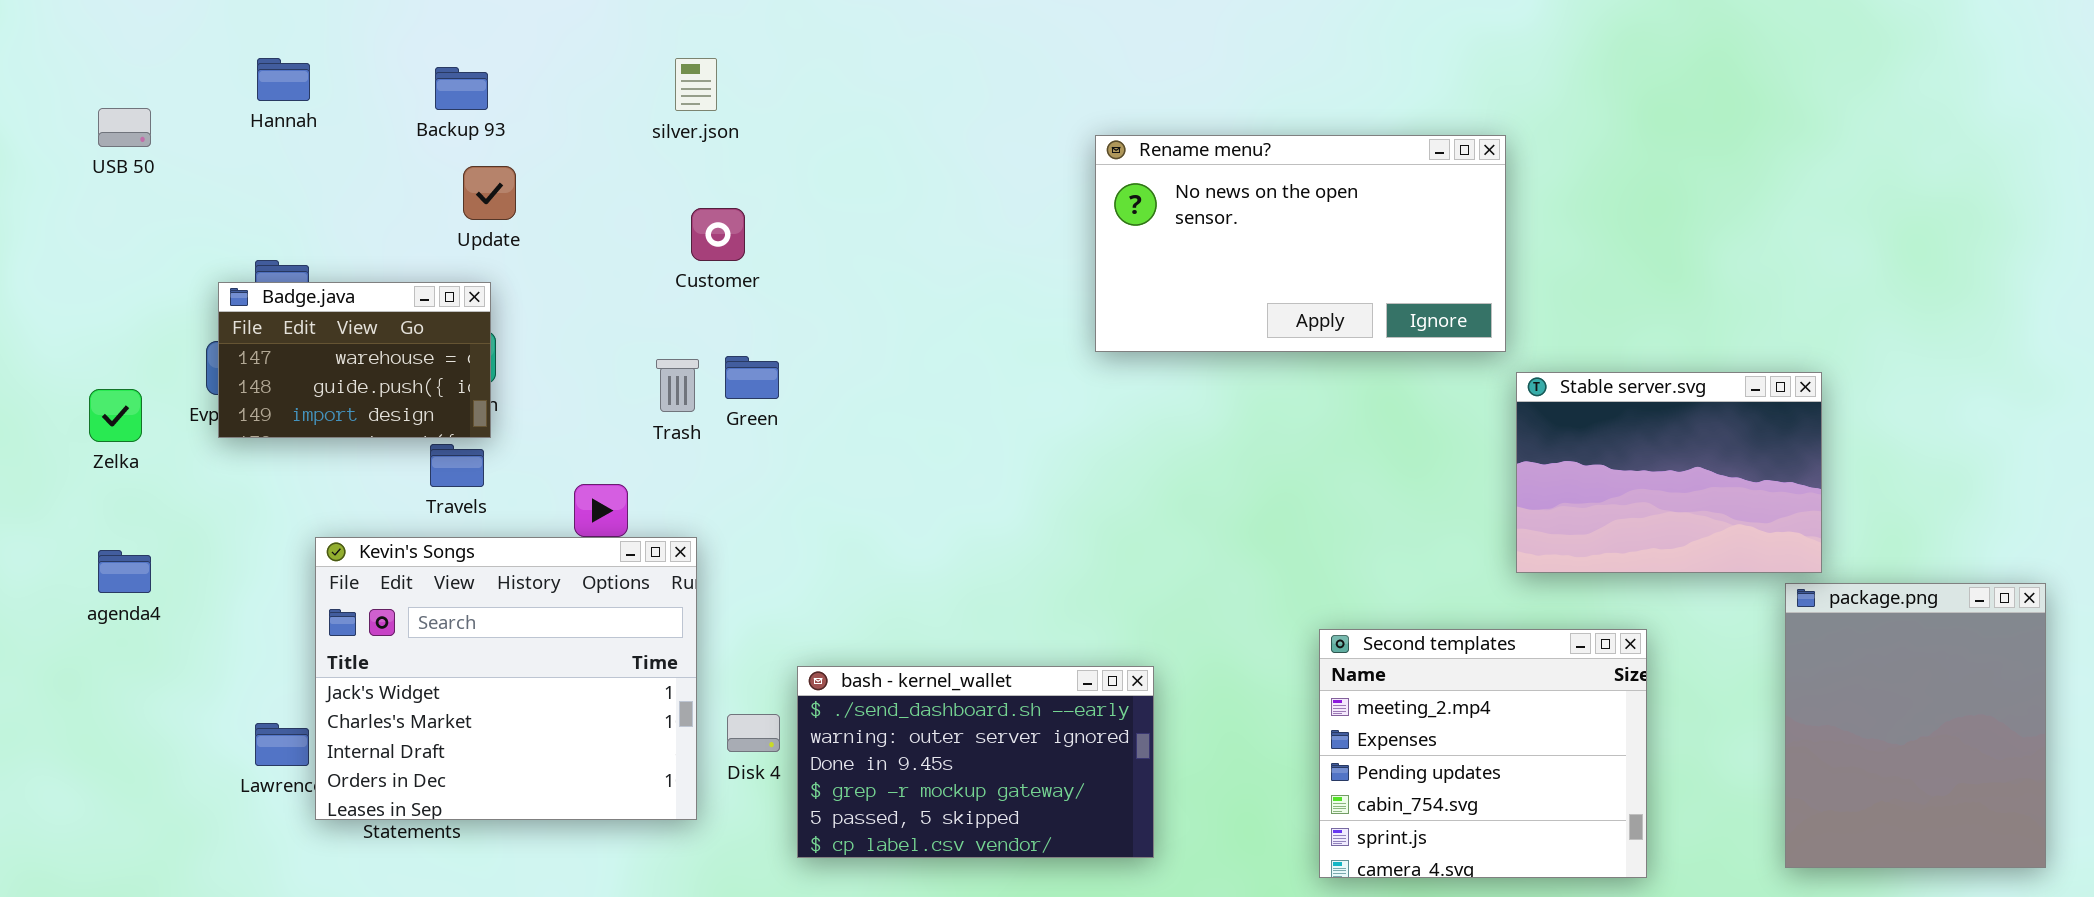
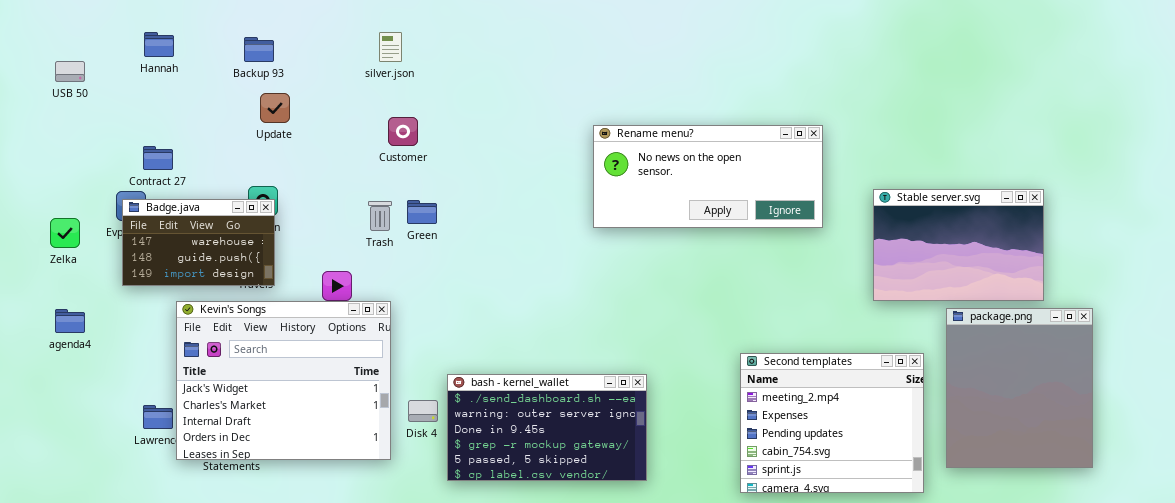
Rename menu?: [1095,135,1506,352] -> [593,125,823,228], moved, resized
Badge.java: [218,282,491,438] -> [122,199,275,286], moved
Stable server.svg: [1516,372,1822,573] -> [873,189,1044,301], moved
package.png: [1785,583,2046,868] -> [946,308,1093,468], moved

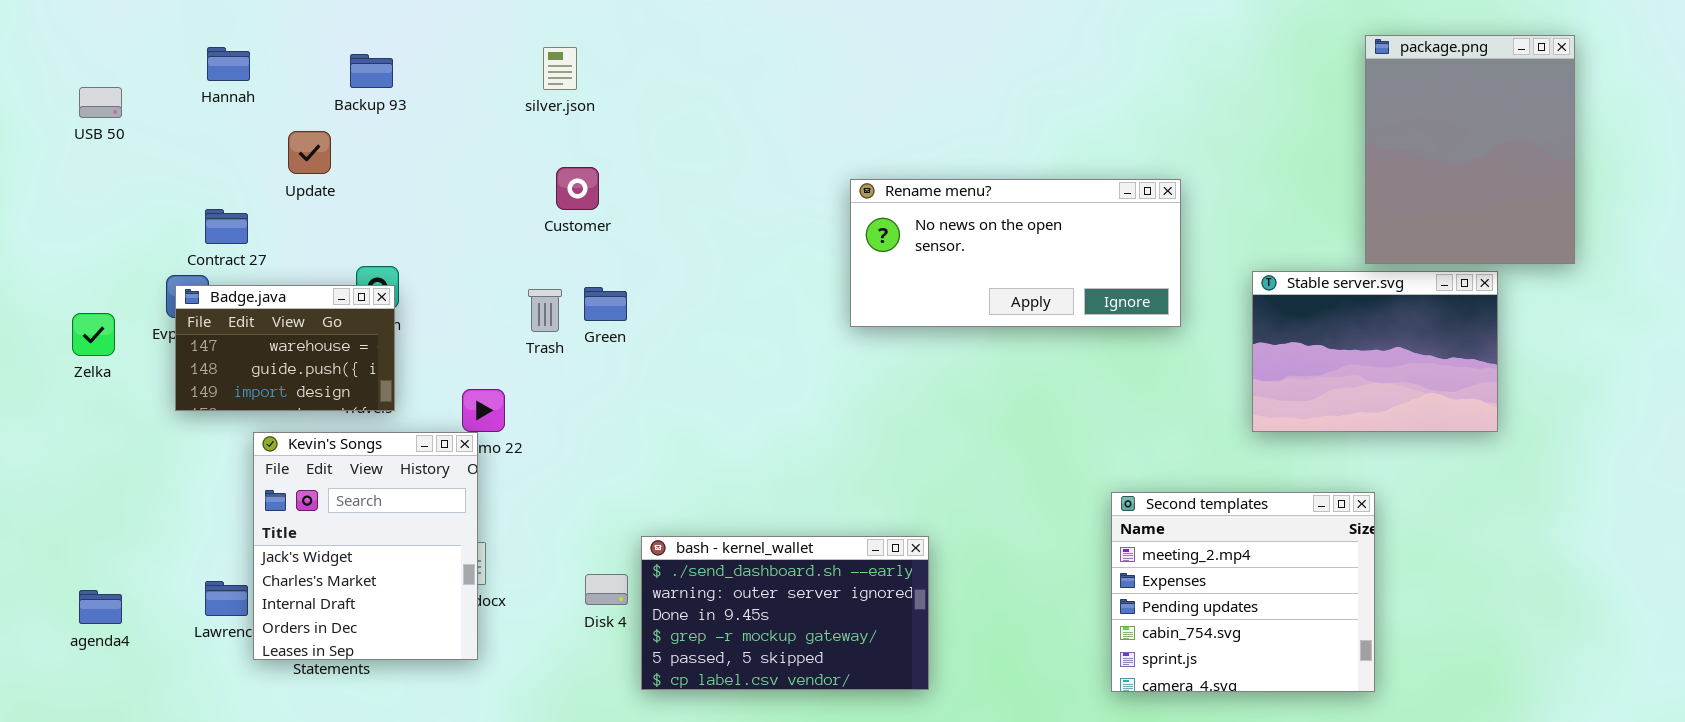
Update: [260,93,290,123] -> [288,131,331,174], moved
Kevin's Songs: [176,301,391,460] -> [253,432,478,660], resized
package.png: [946,308,1093,468] -> [1365,35,1575,264], moved
agenda4: [55,309,85,333] -> [79,590,122,624], moved
Second templates: [740,353,924,493] -> [1111,492,1375,692], moved

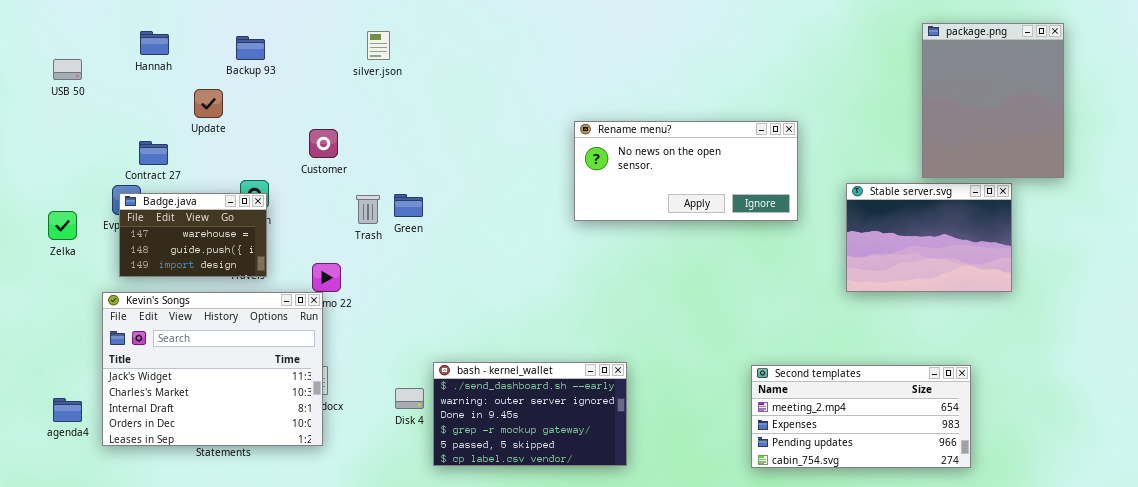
Customer: [556,167,599,210] -> [309,129,338,158], moved
Kevin's Songs: [253,432,478,660] -> [102,292,323,446], resized
Second templates: [1111,492,1375,692] -> [751,365,971,468], resized

